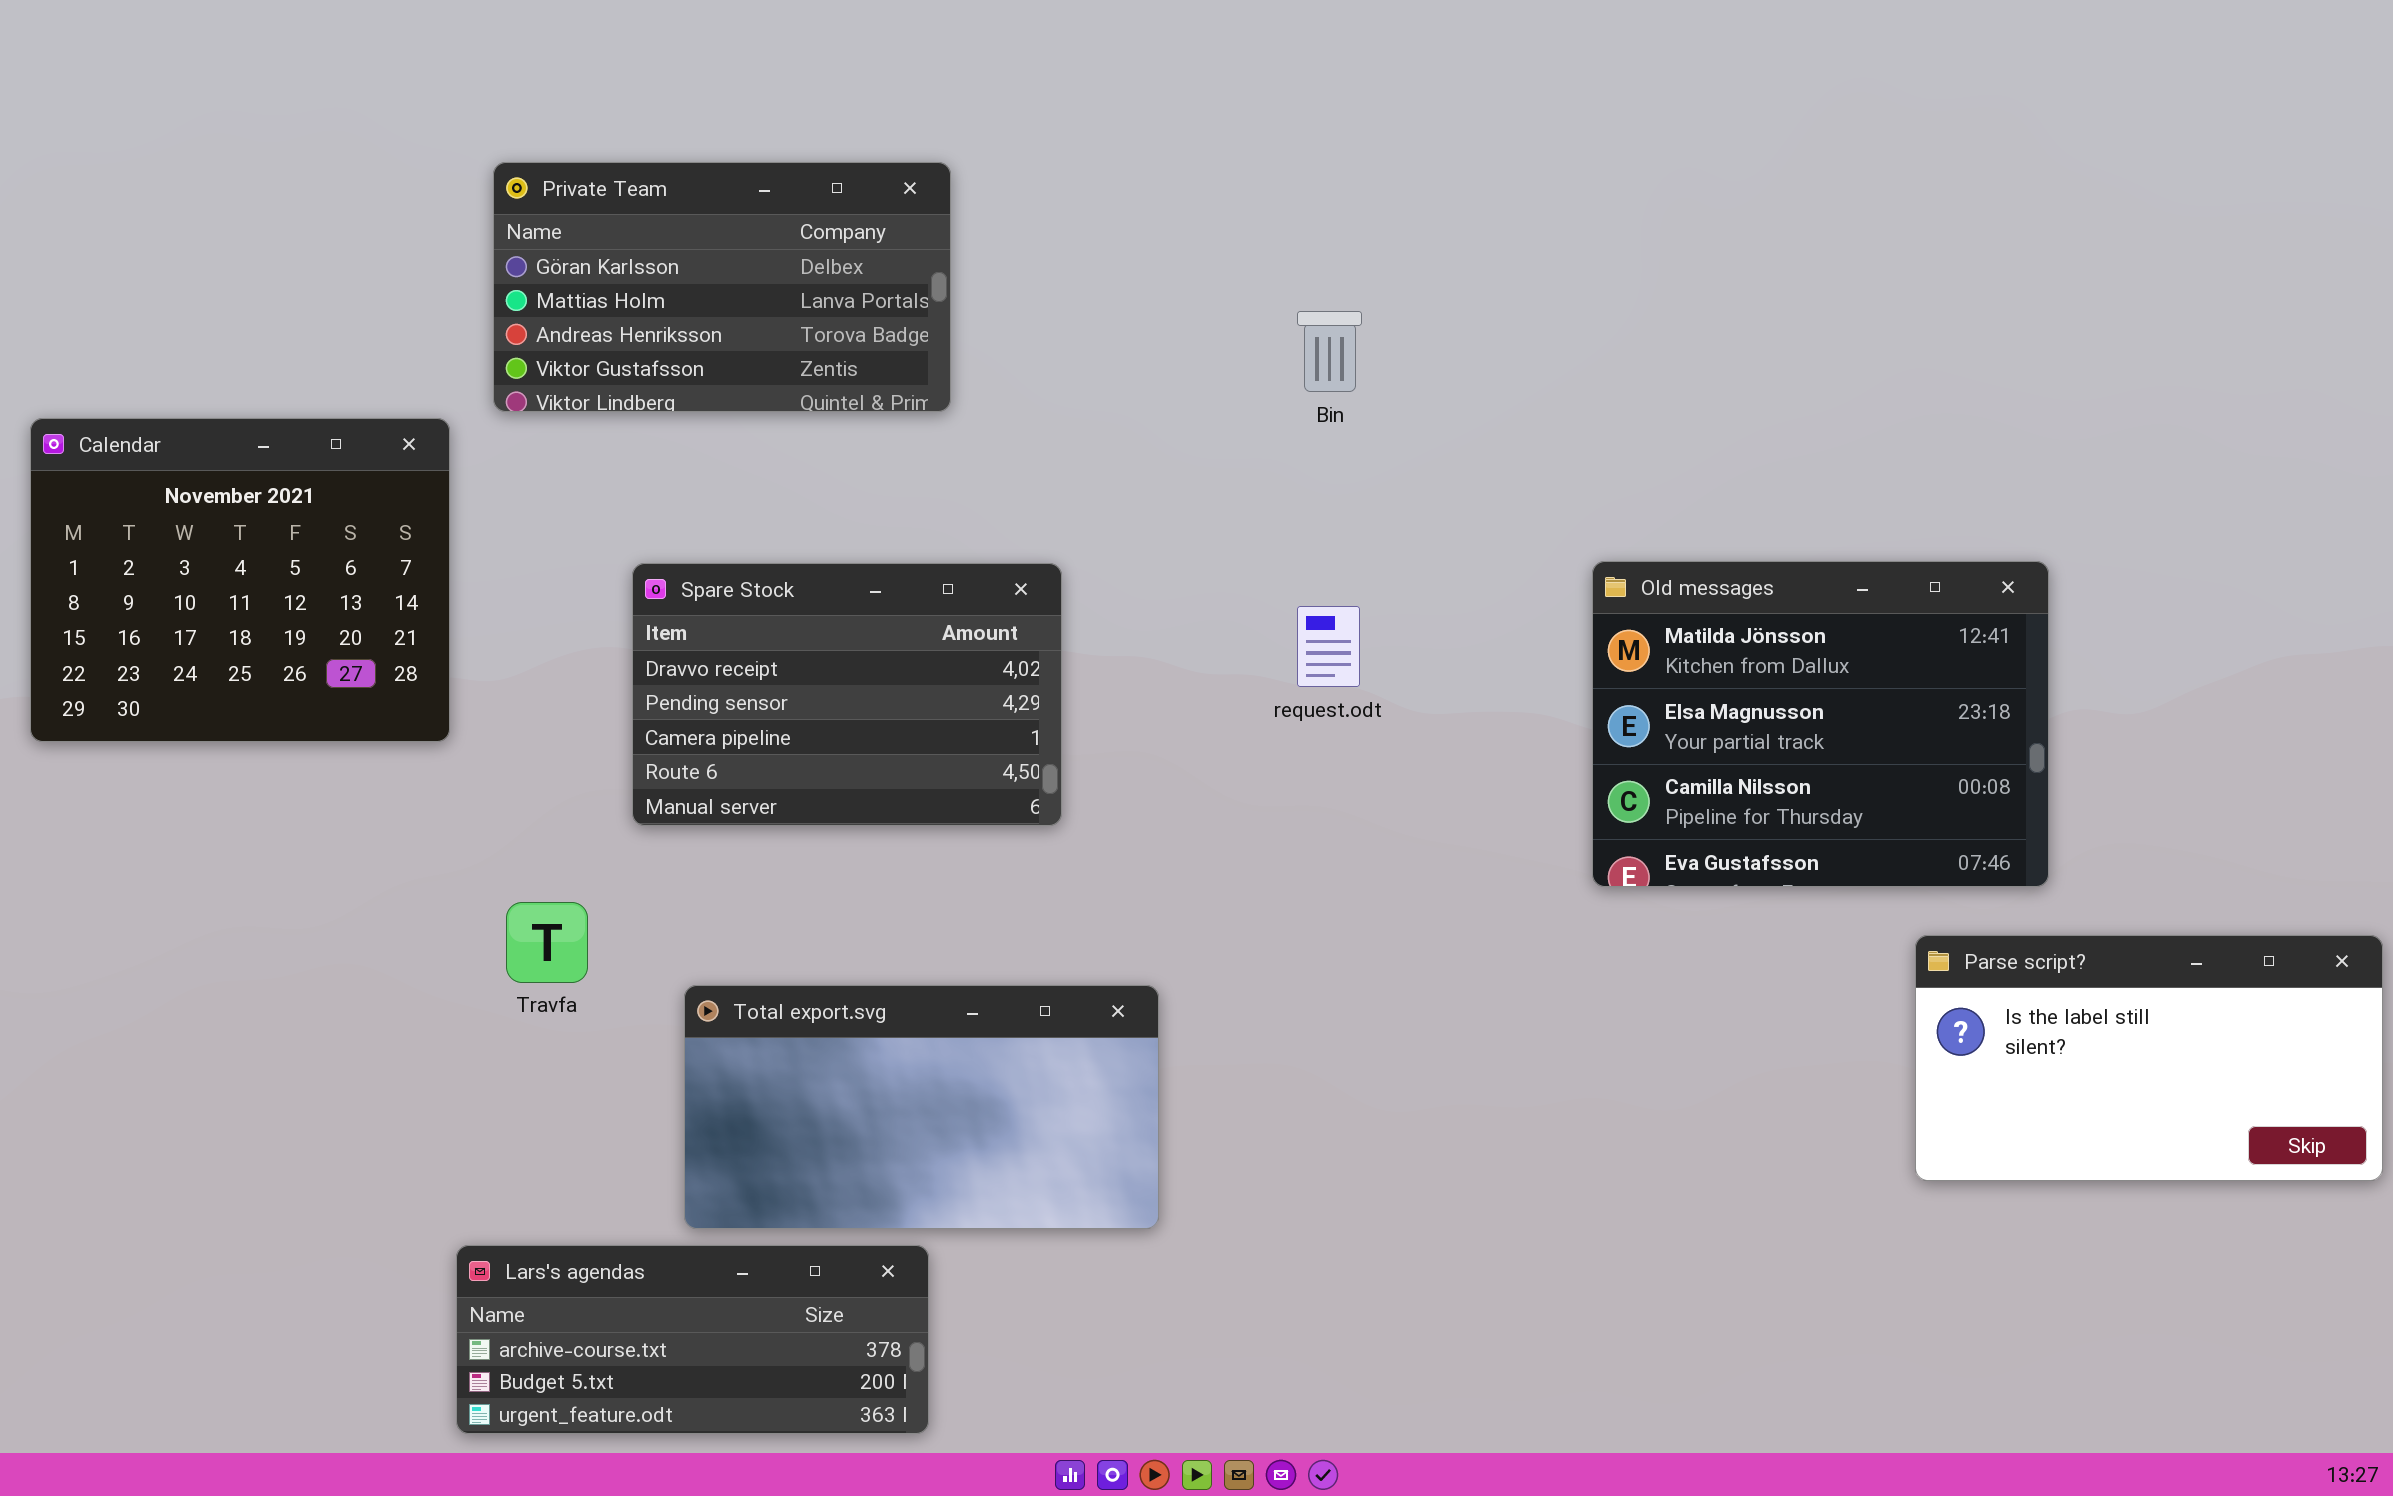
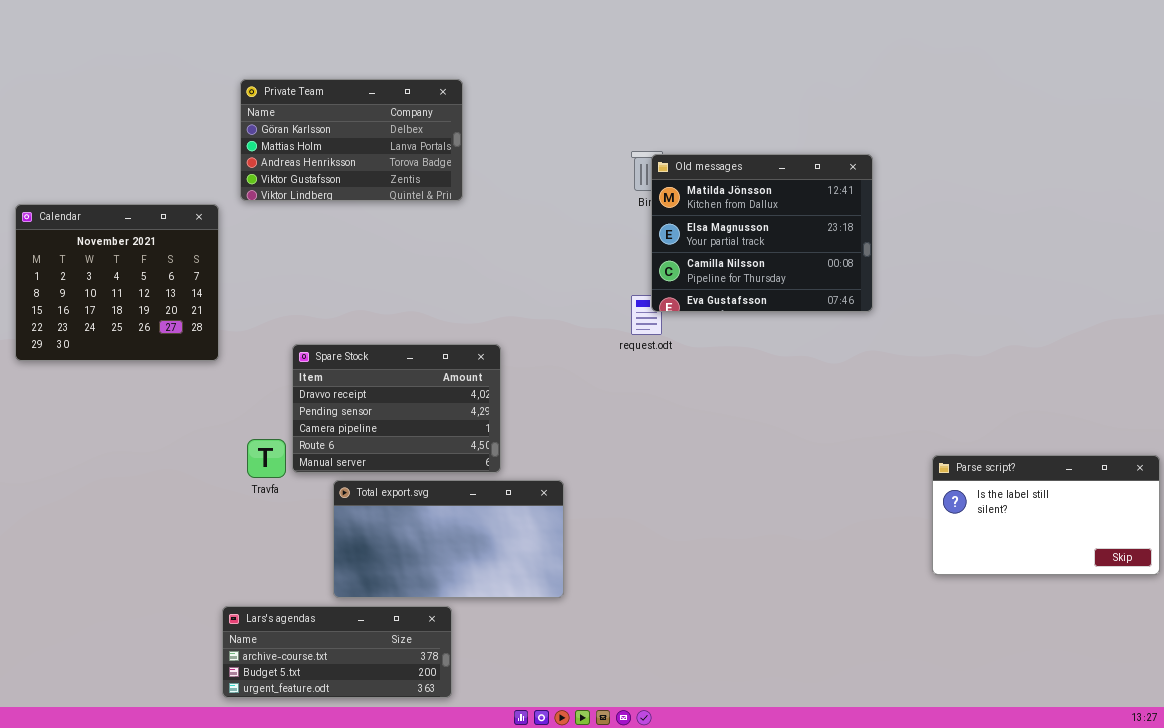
Old messages: [1592,561,2049,887] -> [651,154,873,312], moved
Spare Stock: [632,563,1062,826] -> [292,344,501,473], moved

